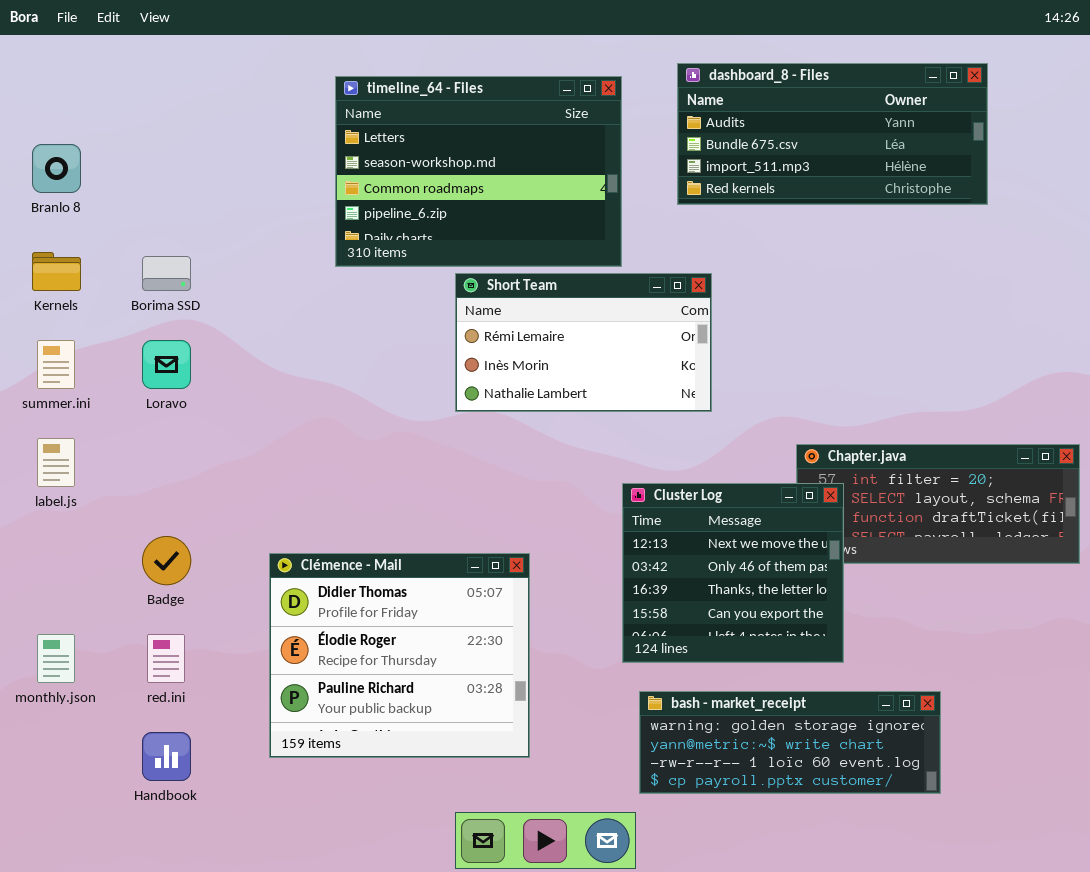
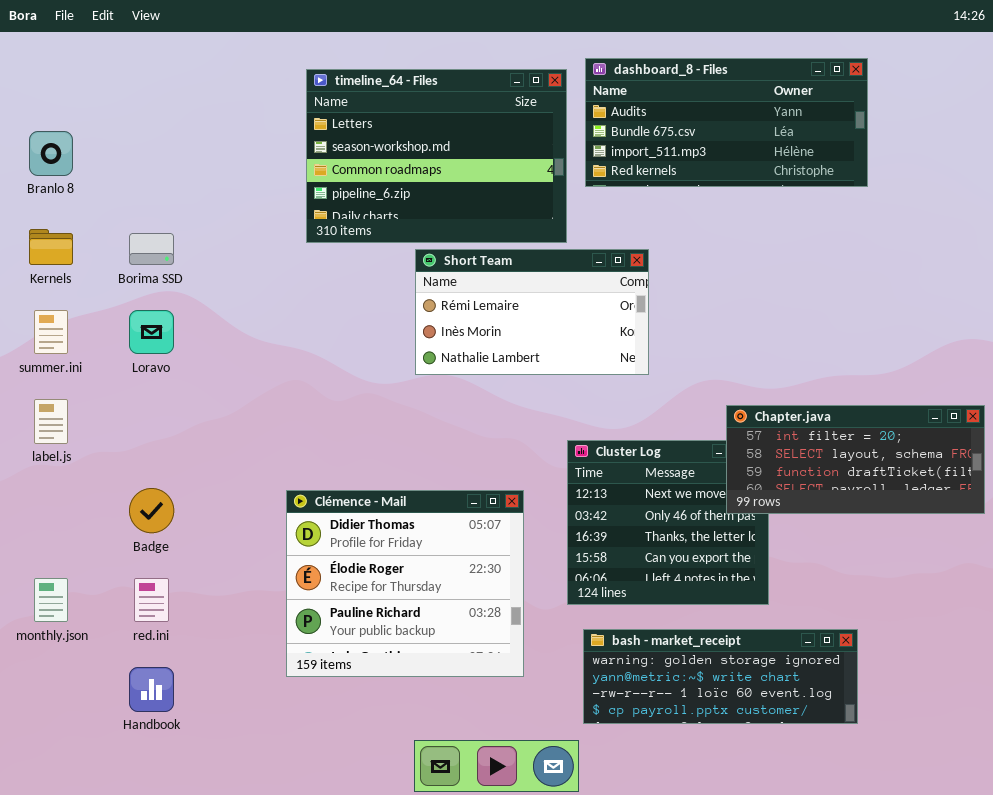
dashboard_8 - Files: [677,63,988,205] -> [585,58,868,187], moved
Chapter.java: [796,444,1080,564] -> [726,405,985,514], raised
Clémence - Mail: [269,553,530,758] -> [286,490,524,677], moved

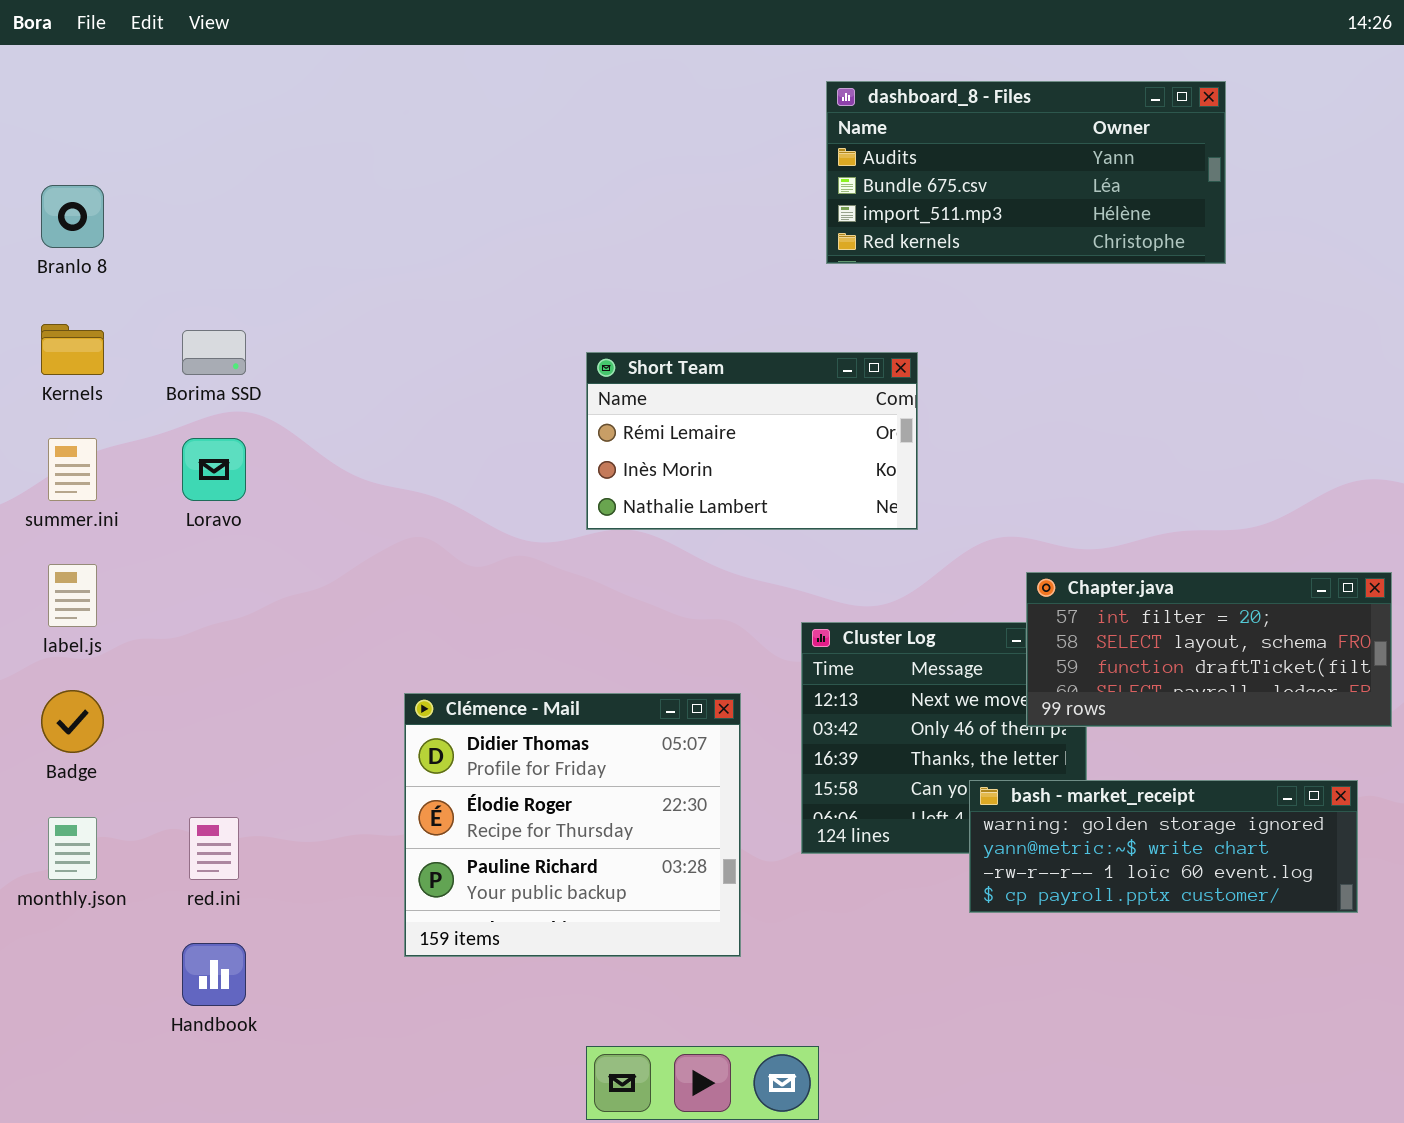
timeline_64 - Files: [306,69,567,243] -> none, closed
Badge: [129,488,174,533] -> [41,690,104,753], moved
bash - market_receipt: [583,629,858,724] -> [969,780,1358,913], moved

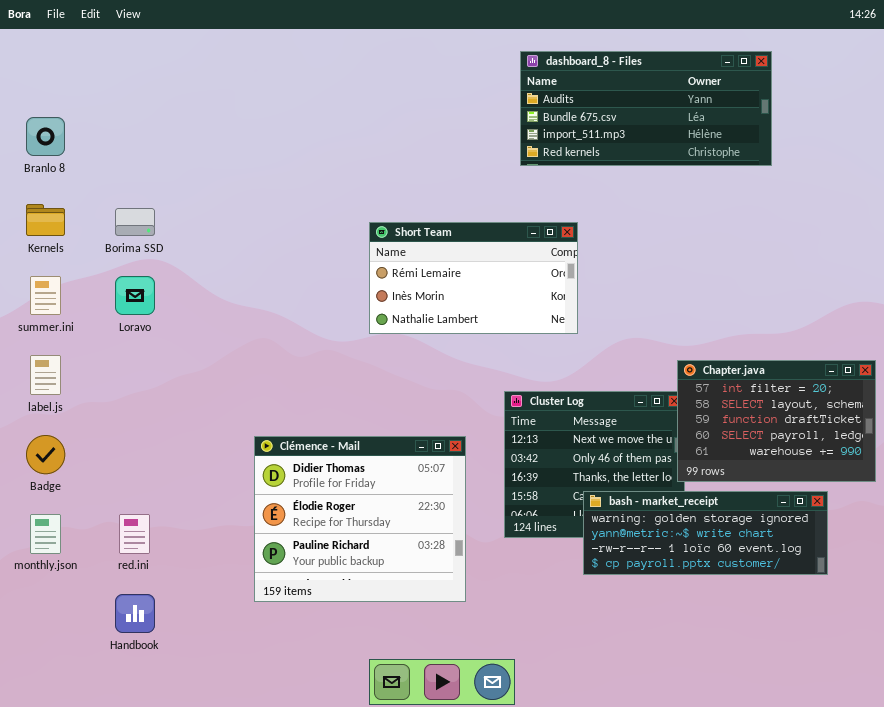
Chapter.java: [1026,572,1392,727] -> [677,360,876,482], resized
bash - market_receipt: [969,780,1358,913] -> [583,491,828,575], moved

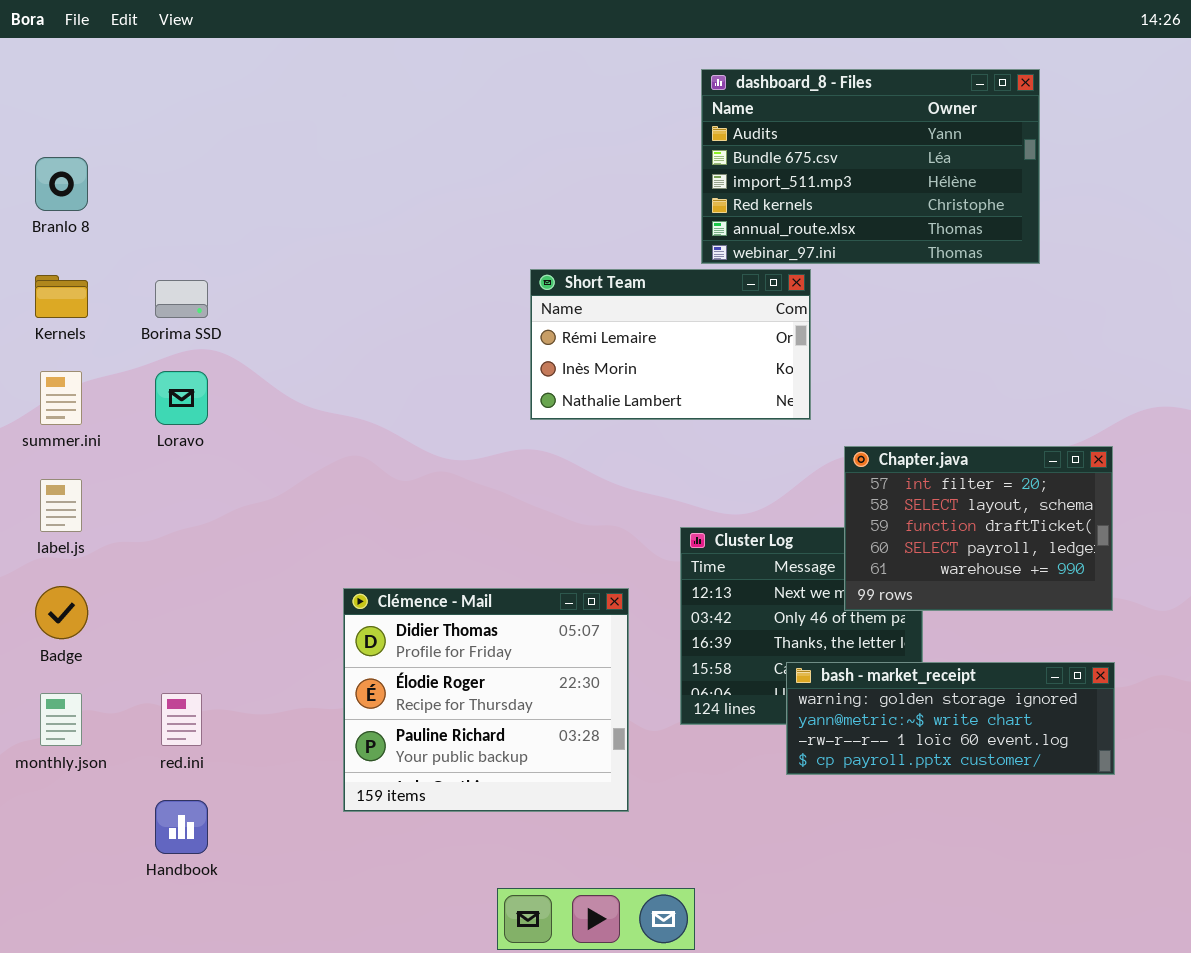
dashboard_8 - Files: [520,51,772,166] -> [701,69,1040,264], resized
Short Team: [369,222,578,334] -> [530,269,811,420], moved
Chapter.java: [677,360,876,482] -> [844,446,1113,611], moved

